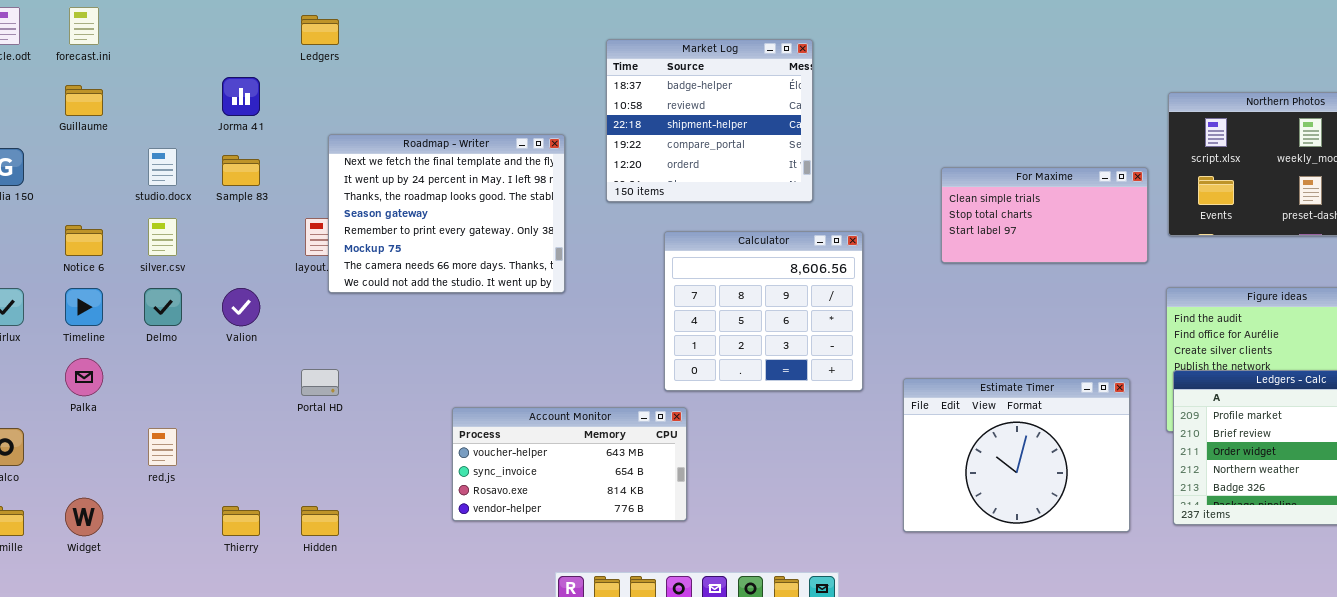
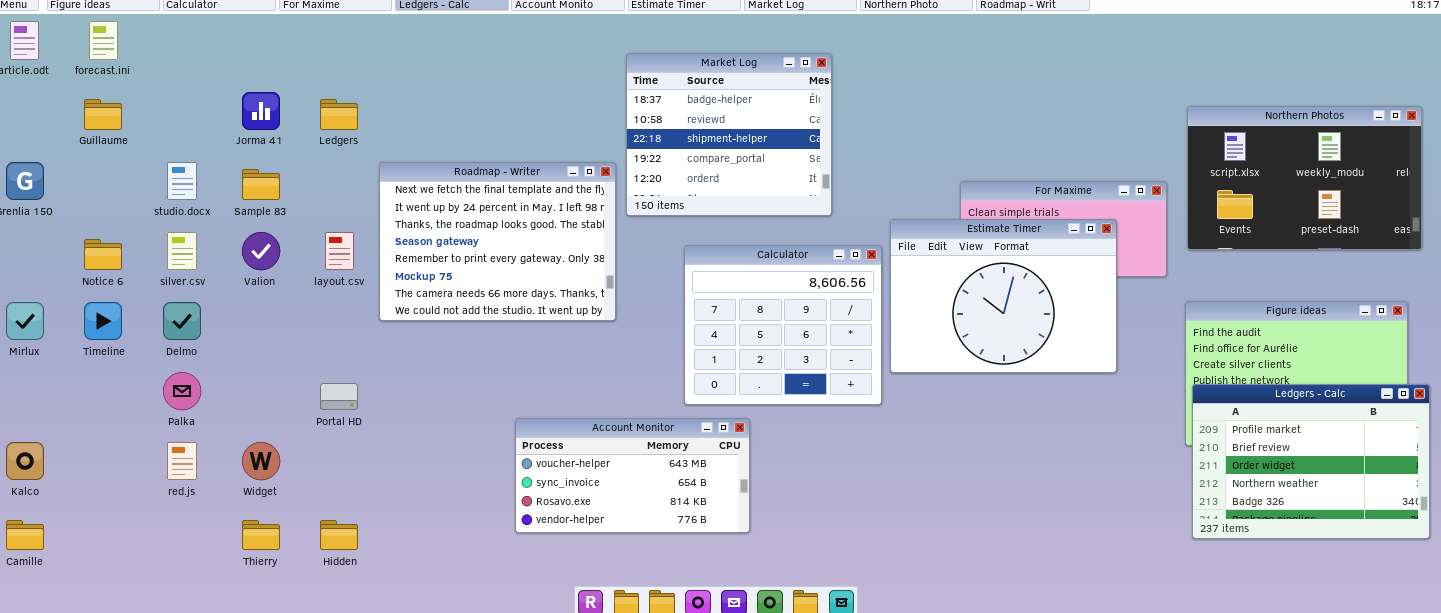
Ledgers: [301,15,339,45] -> [320,99,358,130], moved
Roadmap - Writer: [328,134,565,293] -> [379,162,616,321], moved
Valion: [222,288,260,326] -> [242,232,280,270], moved
Palka: [65,358,103,396] -> [163,372,201,410], moved
Estimate Timer: [903,378,1130,532] -> [890,219,1117,373], moved
Account Monitor: [452,407,687,521] -> [515,418,750,533], moved
Widget: [65,498,103,536] -> [242,442,280,480], moved

